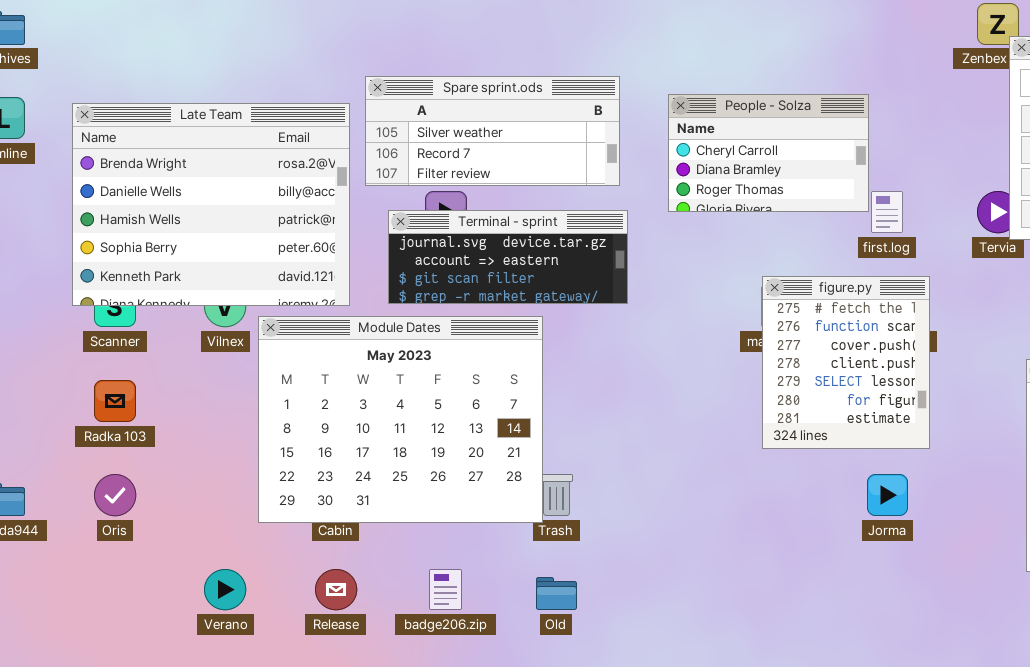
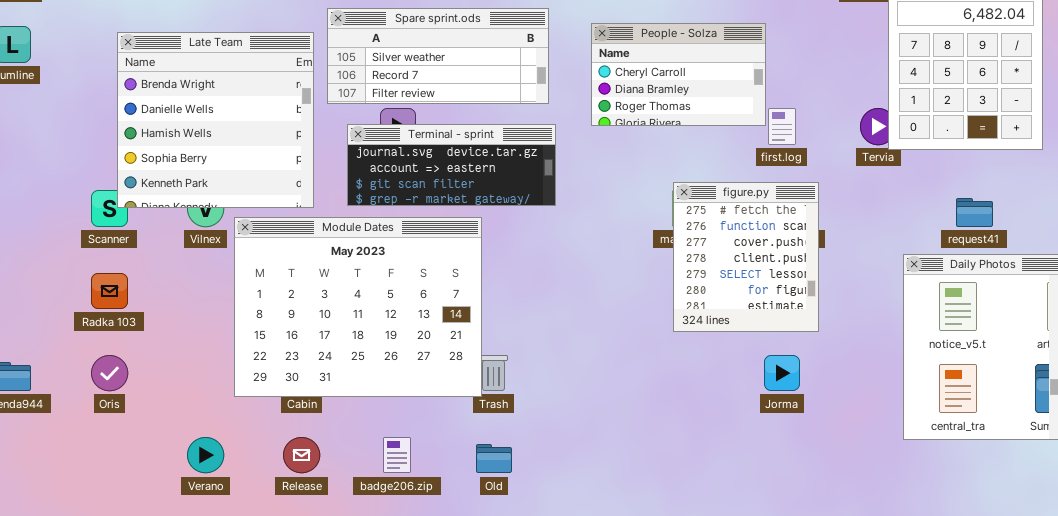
Late Team: [72,103,350,306] -> [117,32,314,208], resized

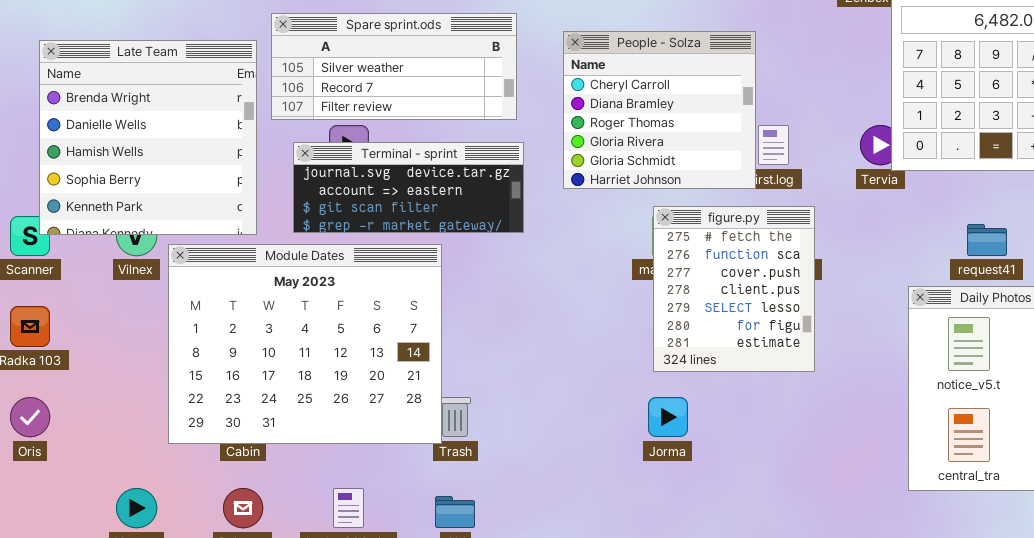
People - Solza: [591,23,766,126] -> [563,31,756,189], resized
Jorma: [764,355,800,391] -> [648,397,688,437], moved

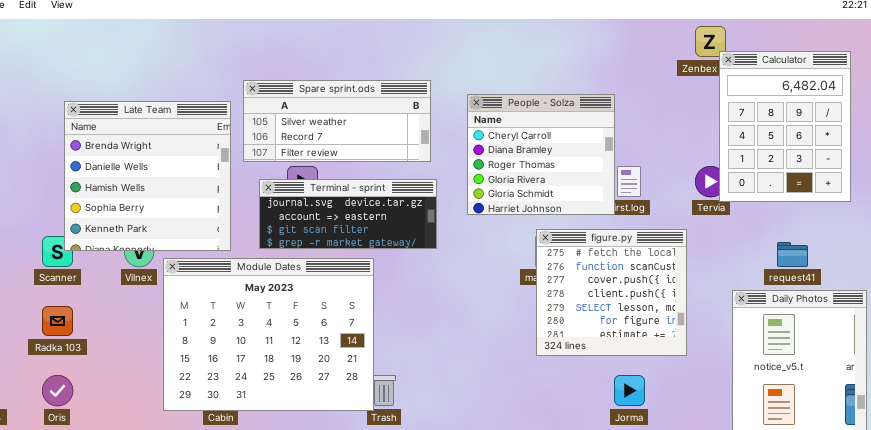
figure.py: [653,206,815,372] -> [536,229,687,356], resized
Jorma: [648,397,688,437] -> [614,375,645,406], moved

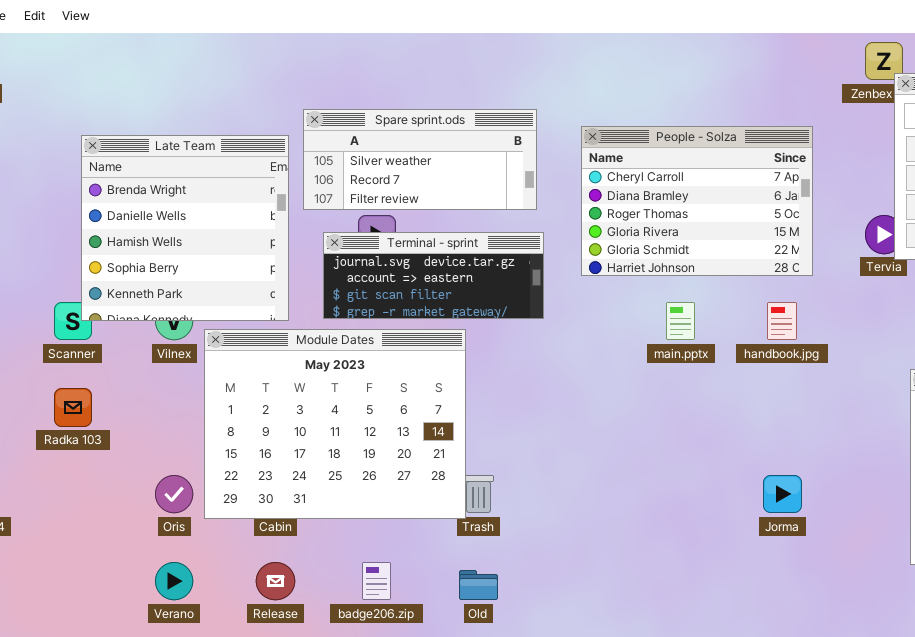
People - Solza: [467,94,615,215] -> [581,126,813,276], resized
figure.py: [536,229,687,356] -> none, closed
Oris: [42,375,73,406] -> [155,475,193,513], moved

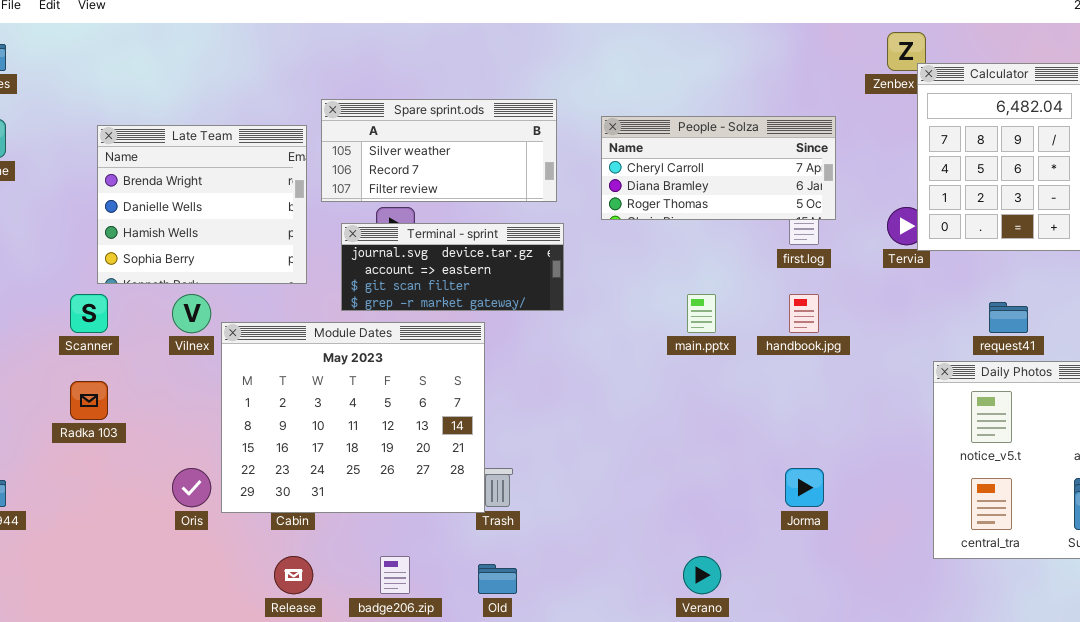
People - Solza: [581,126,813,276] -> [601,116,836,220], resized
Late Team: [81,135,289,321] -> [97,125,307,284], resized
Verano: [155,562,193,600] -> [683,556,721,594], moved

